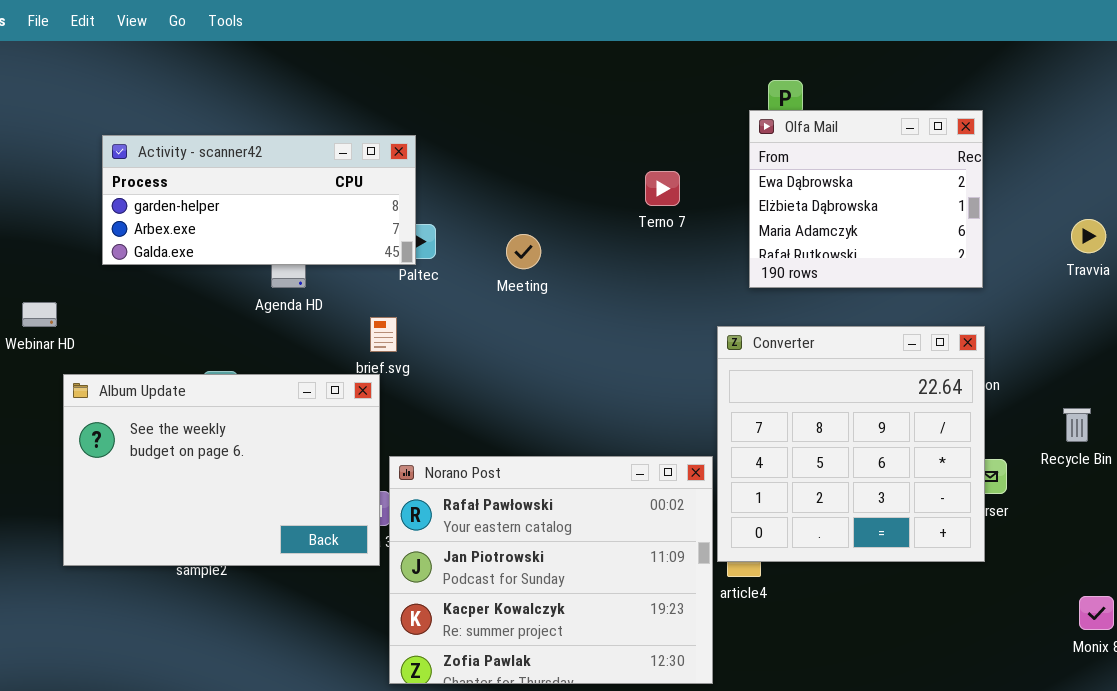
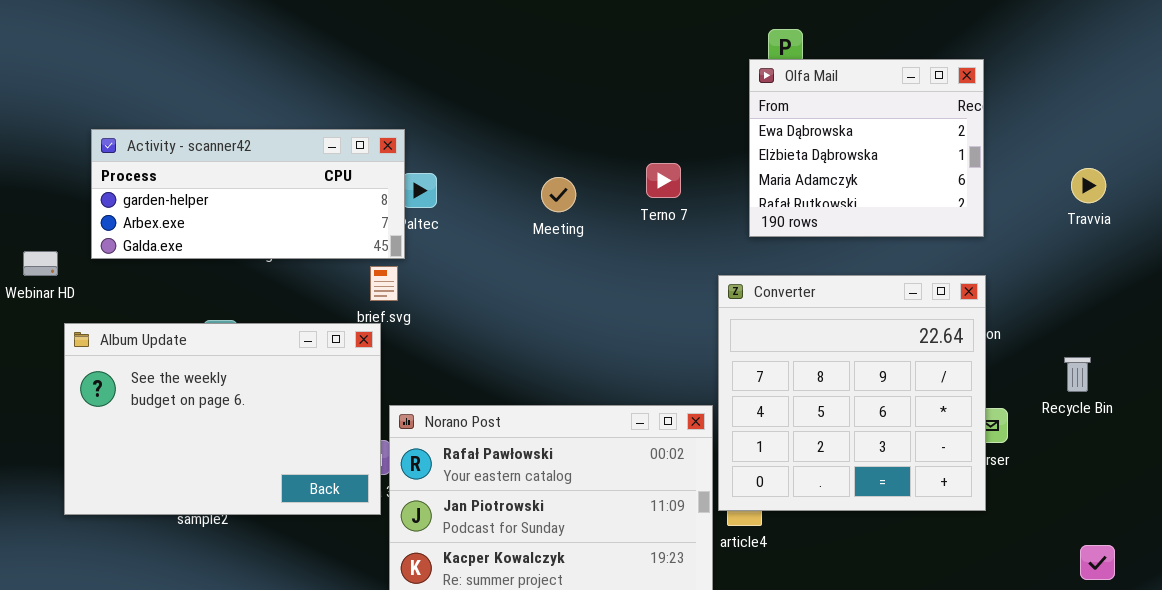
Activity - scanner42: [102,135,416,265] -> [91,129,405,259], moved
Terno 7: [645,171,680,206] -> [646,163,681,198], moved
Meeting: [506,234,541,269] -> [541,177,576,212], moved

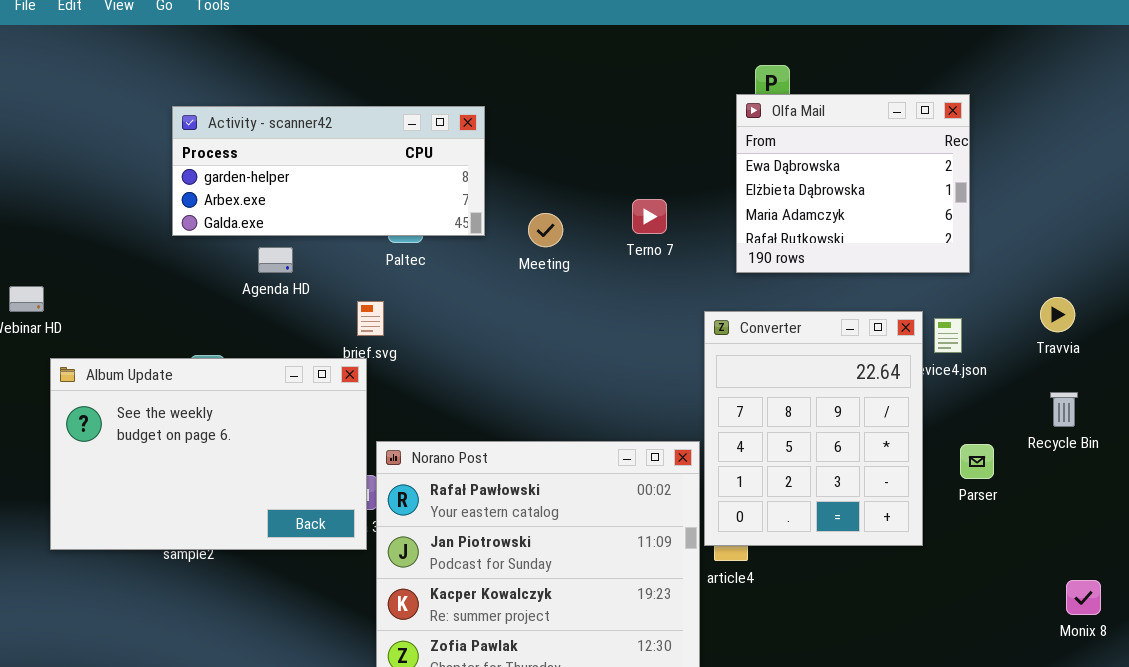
Activity - scanner42: [91,129,405,259] -> [172,106,485,236], moved
Travvia: [1071,168,1106,203] -> [1040,297,1075,332], moved
Converter: [718,275,986,511] -> [704,311,923,546], resized

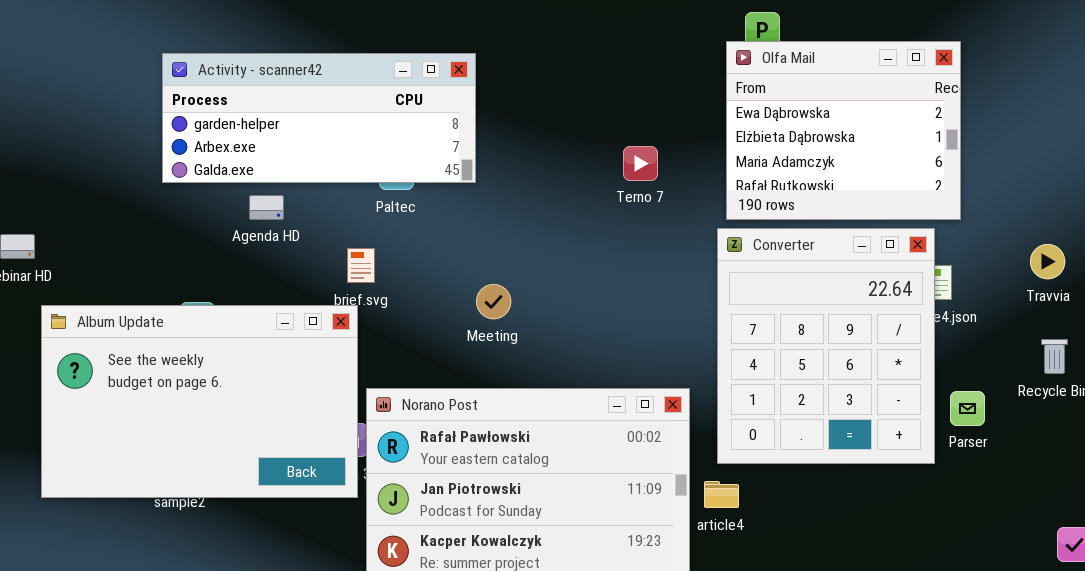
Meeting: [528,213,563,247] -> [476,284,511,319], moved
Converter: [704,311,923,546] -> [717,228,935,464], moved

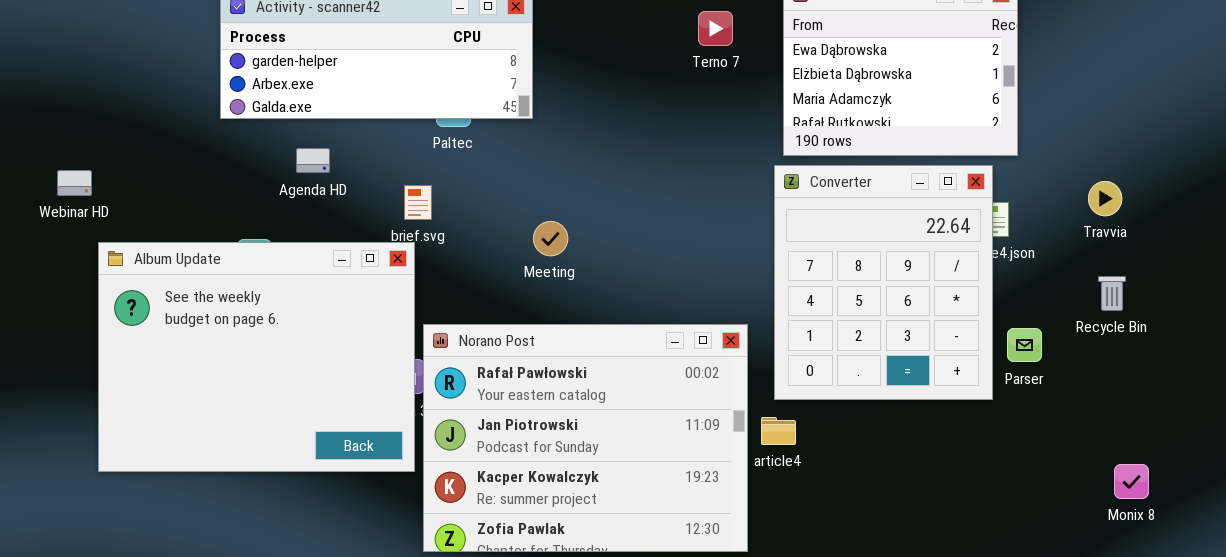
Terno 7: [623,146,658,181] -> [698,11,733,46], moved
Agenda HD: [249,195,284,220] -> [296,148,330,173], moved
Album Update: [41,305,358,498] -> [98,242,415,472], resized

